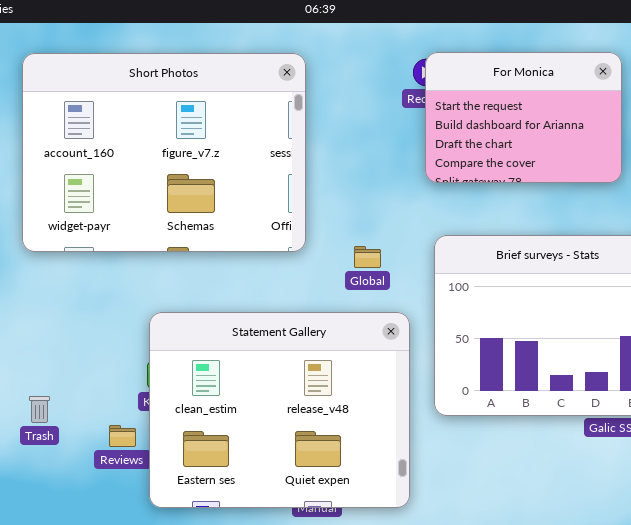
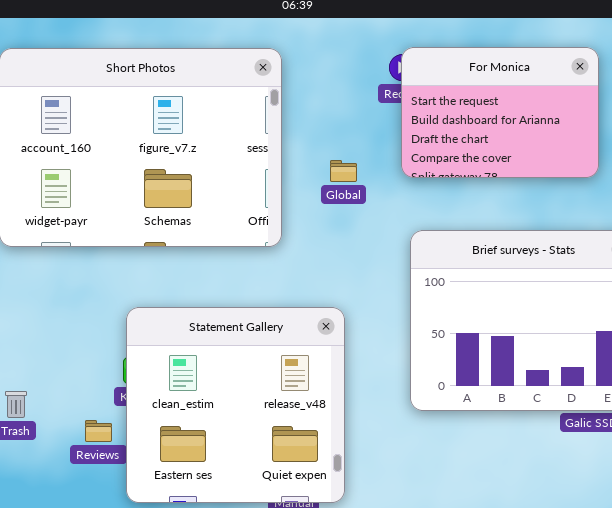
Global: [354,246,381,268] -> [330,160,357,182], moved
Statement Gallery: [149,312,410,508] -> [126,307,345,503], resized

